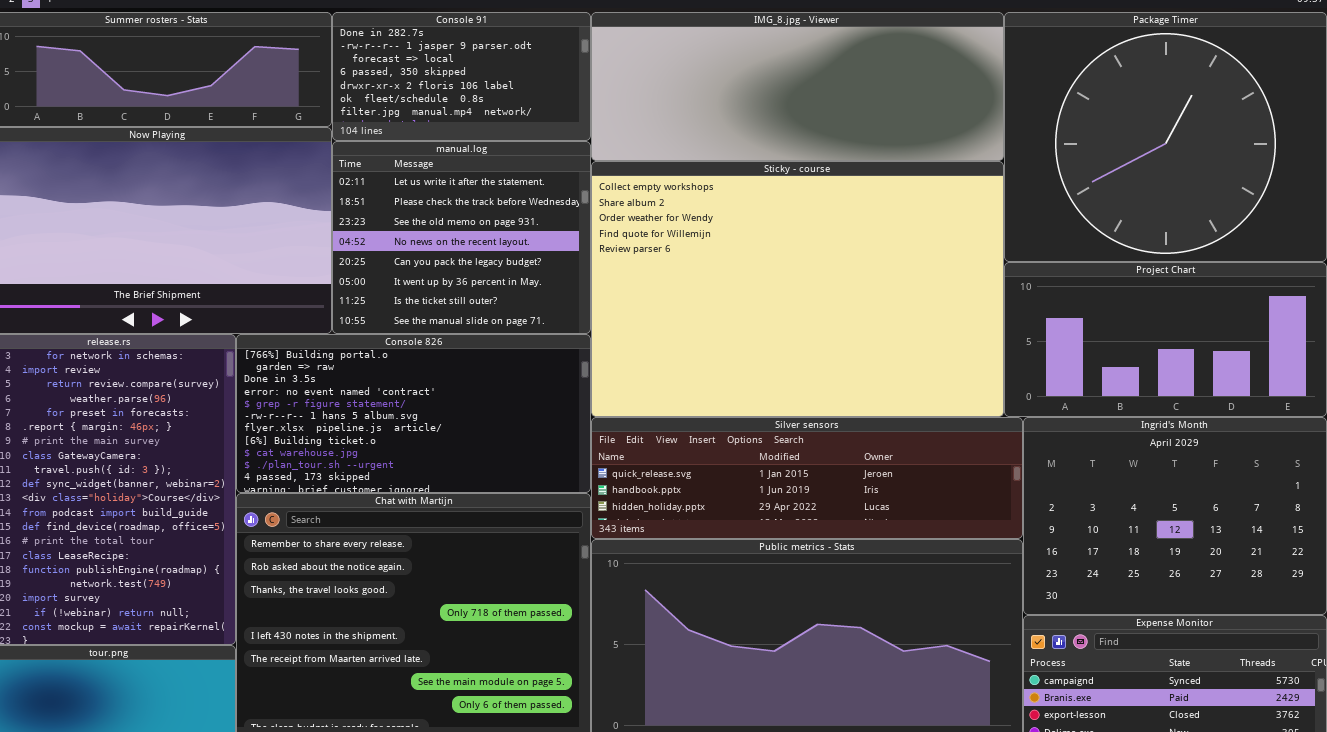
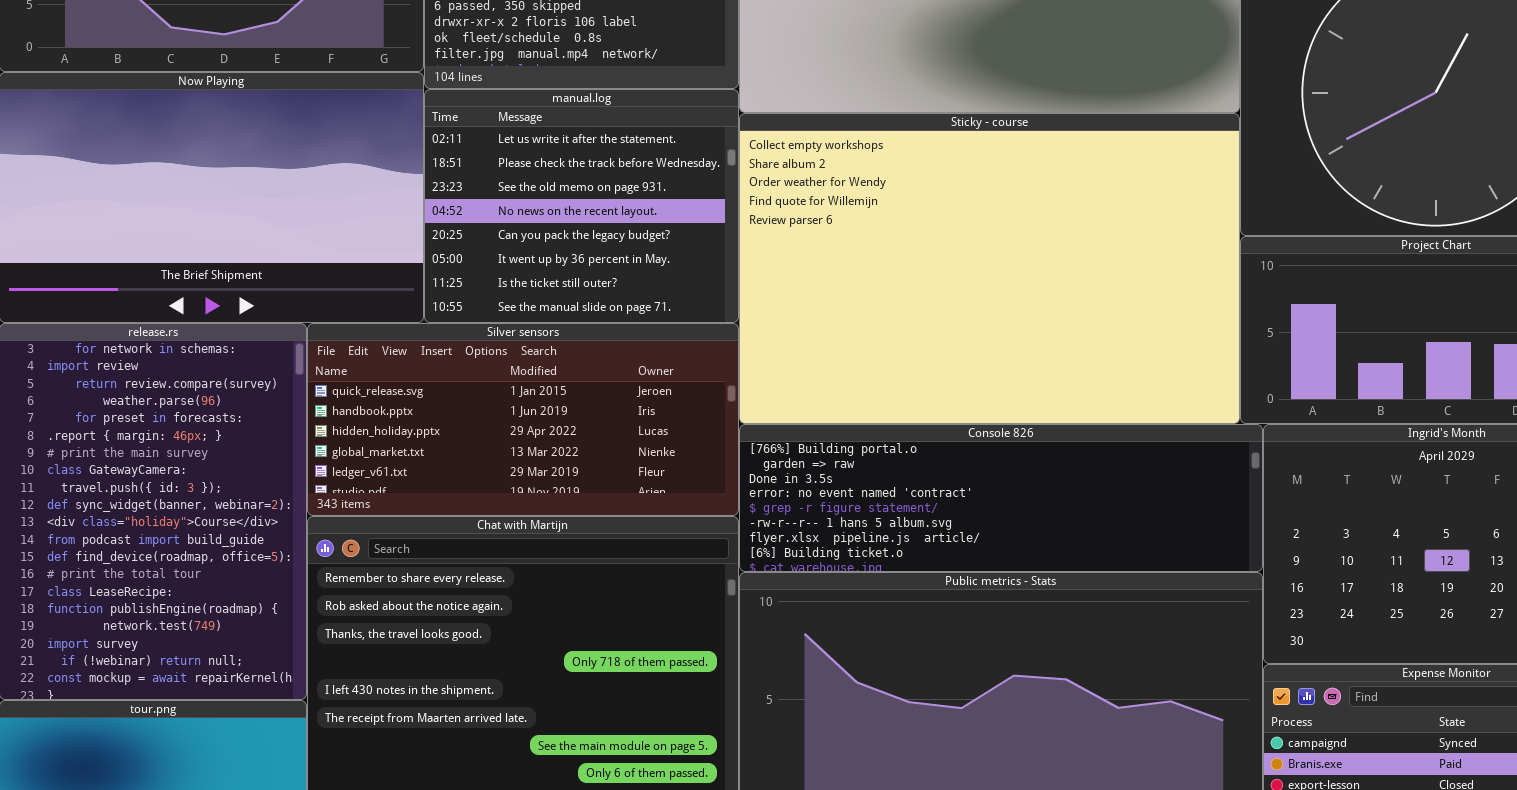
Console 826: [236,334,591,493] -> [739,424,1263,572], moved, resized
Silver sensors: [591,417,1023,539] -> [307,323,739,516], moved, resized

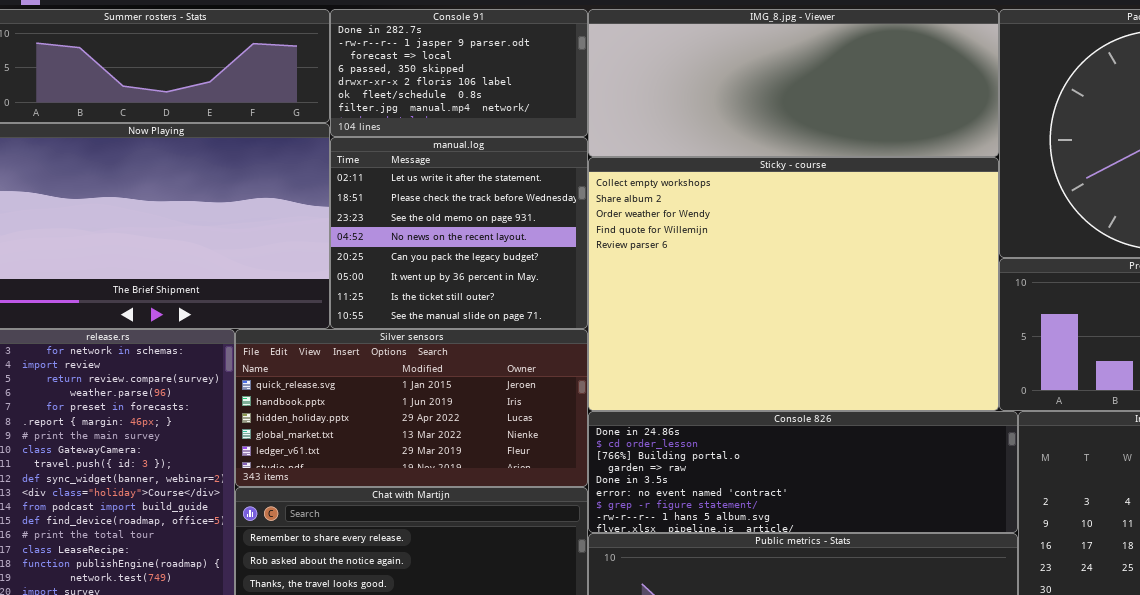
Console 826: [739,424,1263,572] -> [588,411,1018,533], scrolled up 2 rows

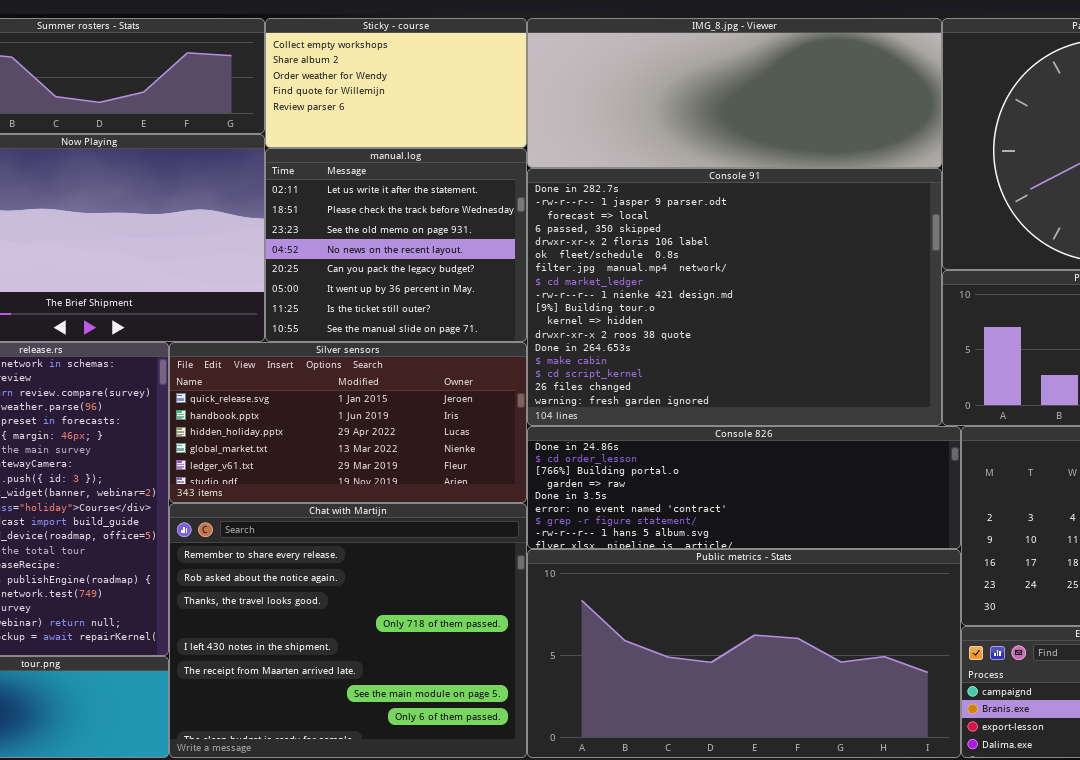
Console 91: [330,9,588,137] -> [527,168,942,426], moved, resized
Sticky - course: [588,157,999,411] -> [265,18,527,148], moved, resized

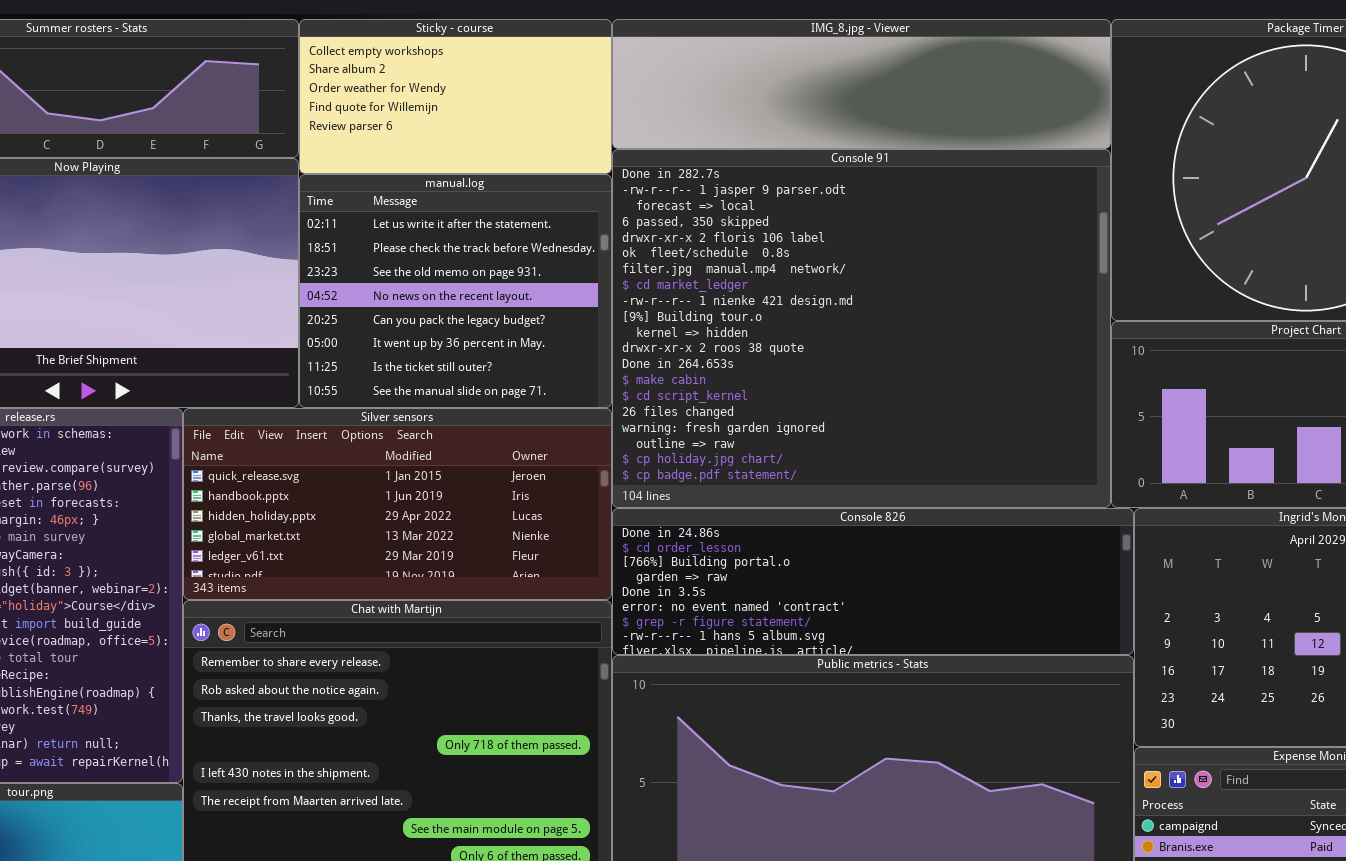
IMG_8.jpg - Viewer: [527,18,942,168] -> [612,19,1111,149], resized
Console 91: [527,168,942,426] -> [612,149,1111,508], resized

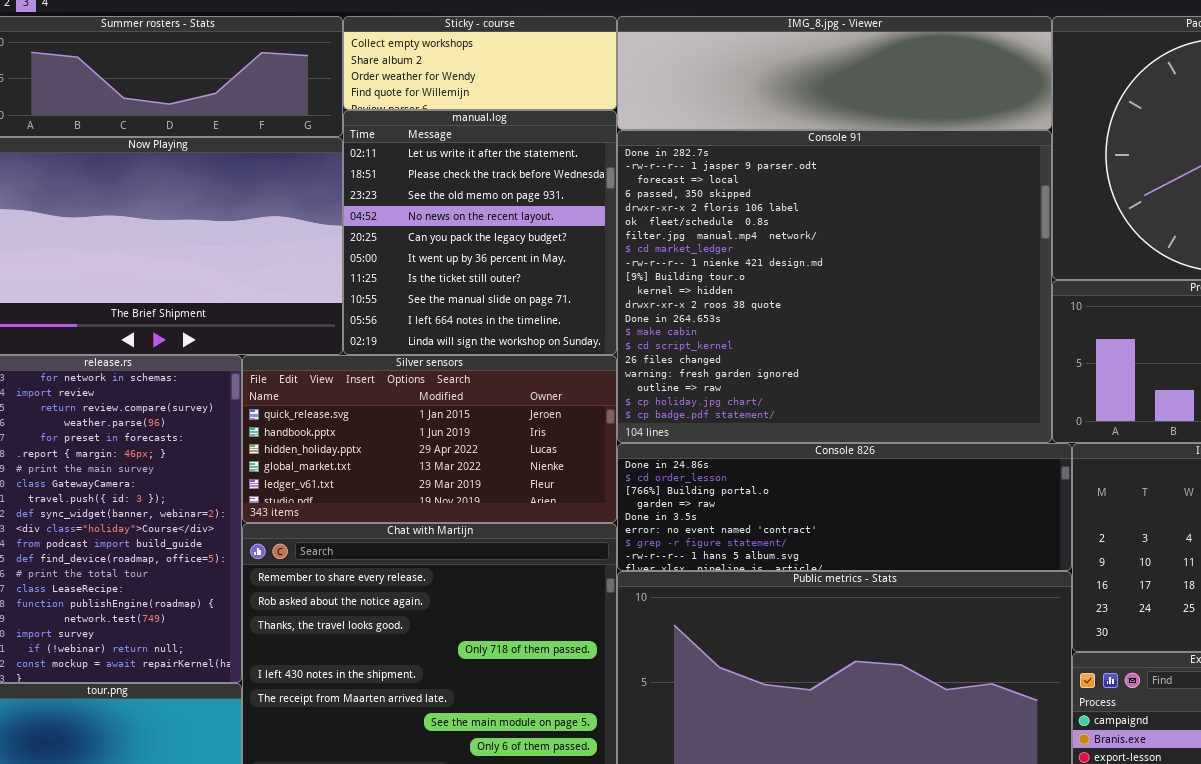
Sticky - course: [299,19,612,174] -> [343,16,617,110], resized
manual.log: [299,174,612,408] -> [343,110,617,355], resized

